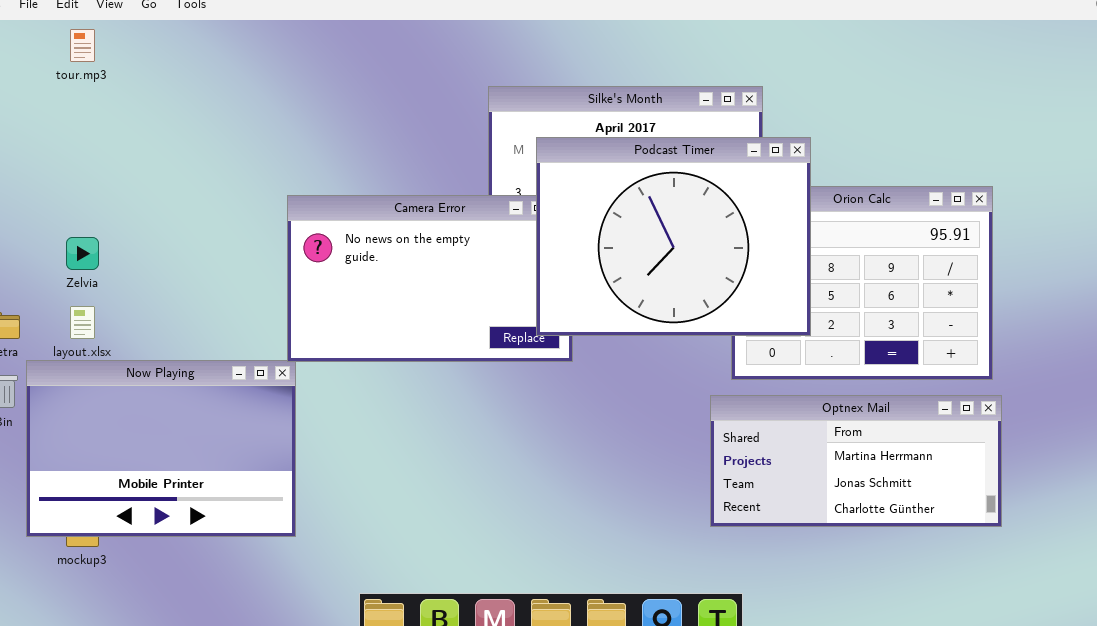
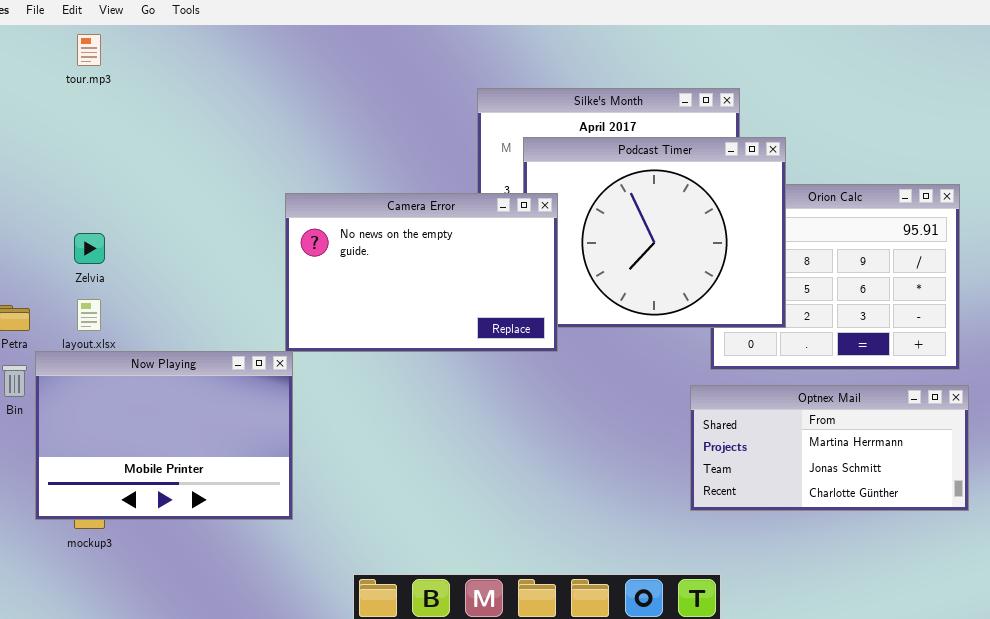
Camera Error: [287,195,573,362] -> [285,193,558,352], raised

